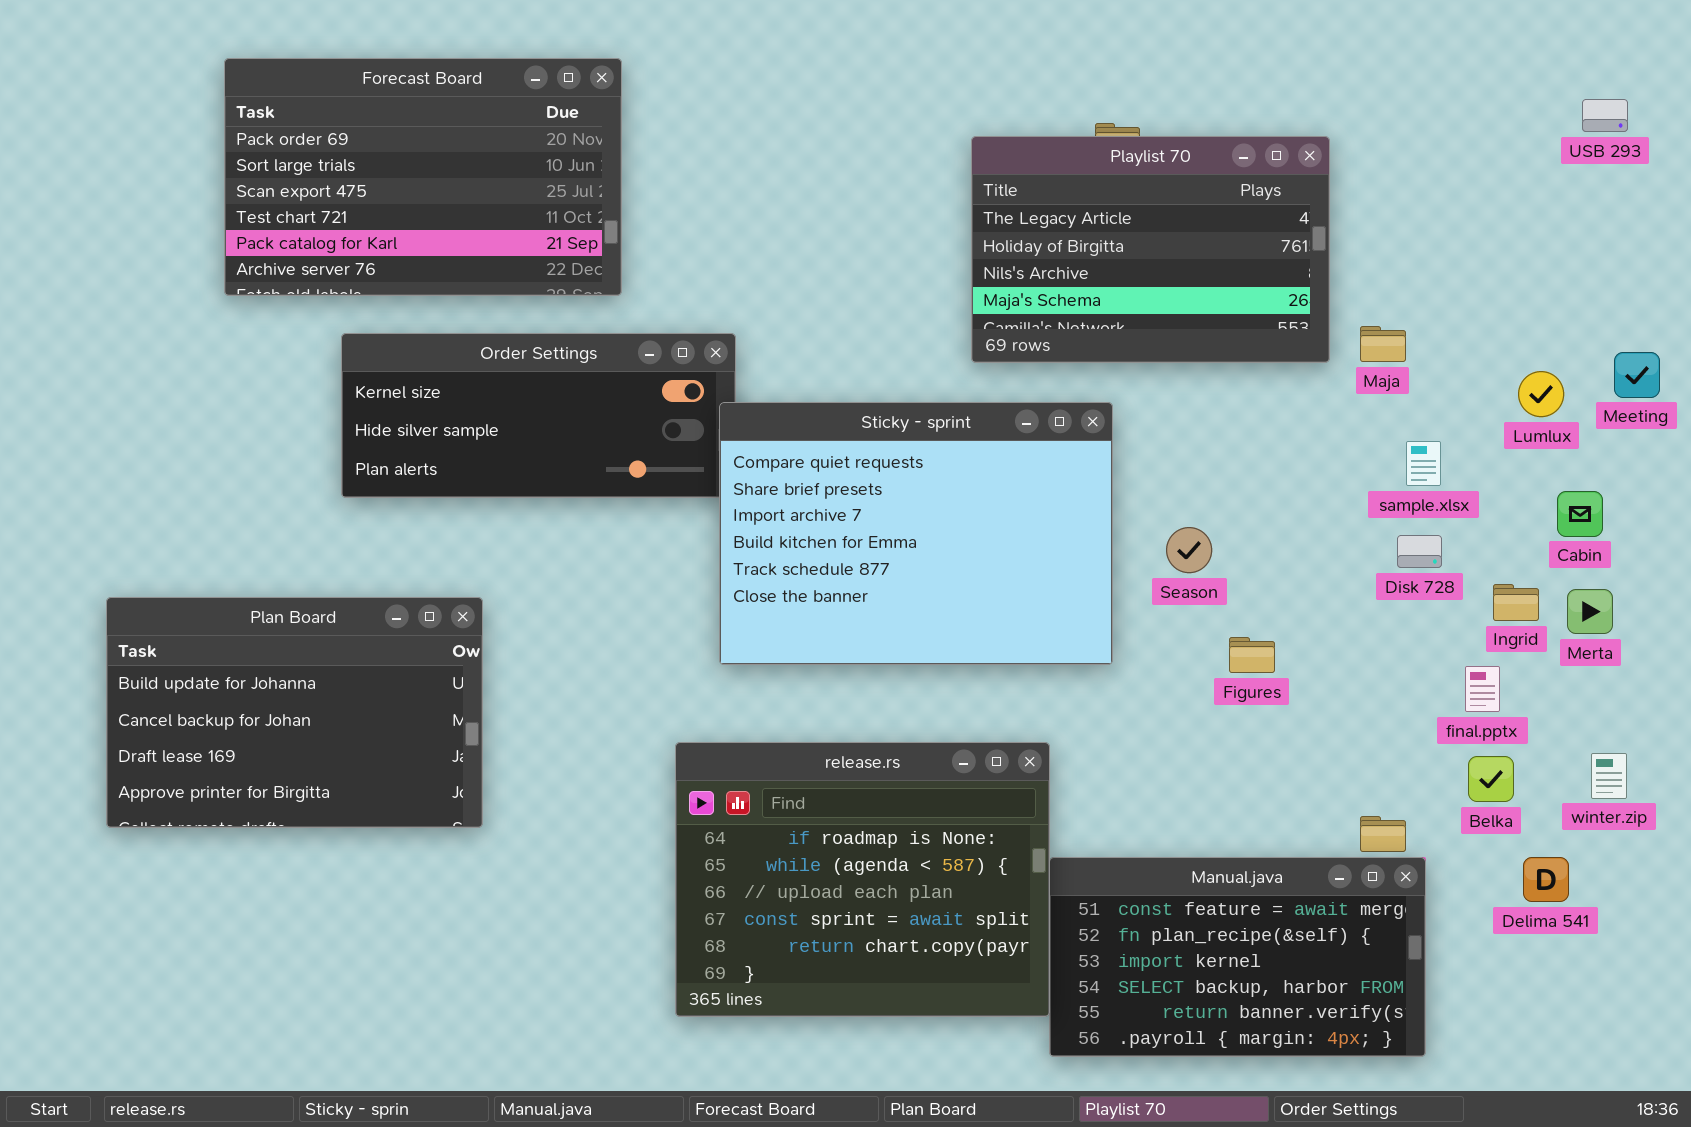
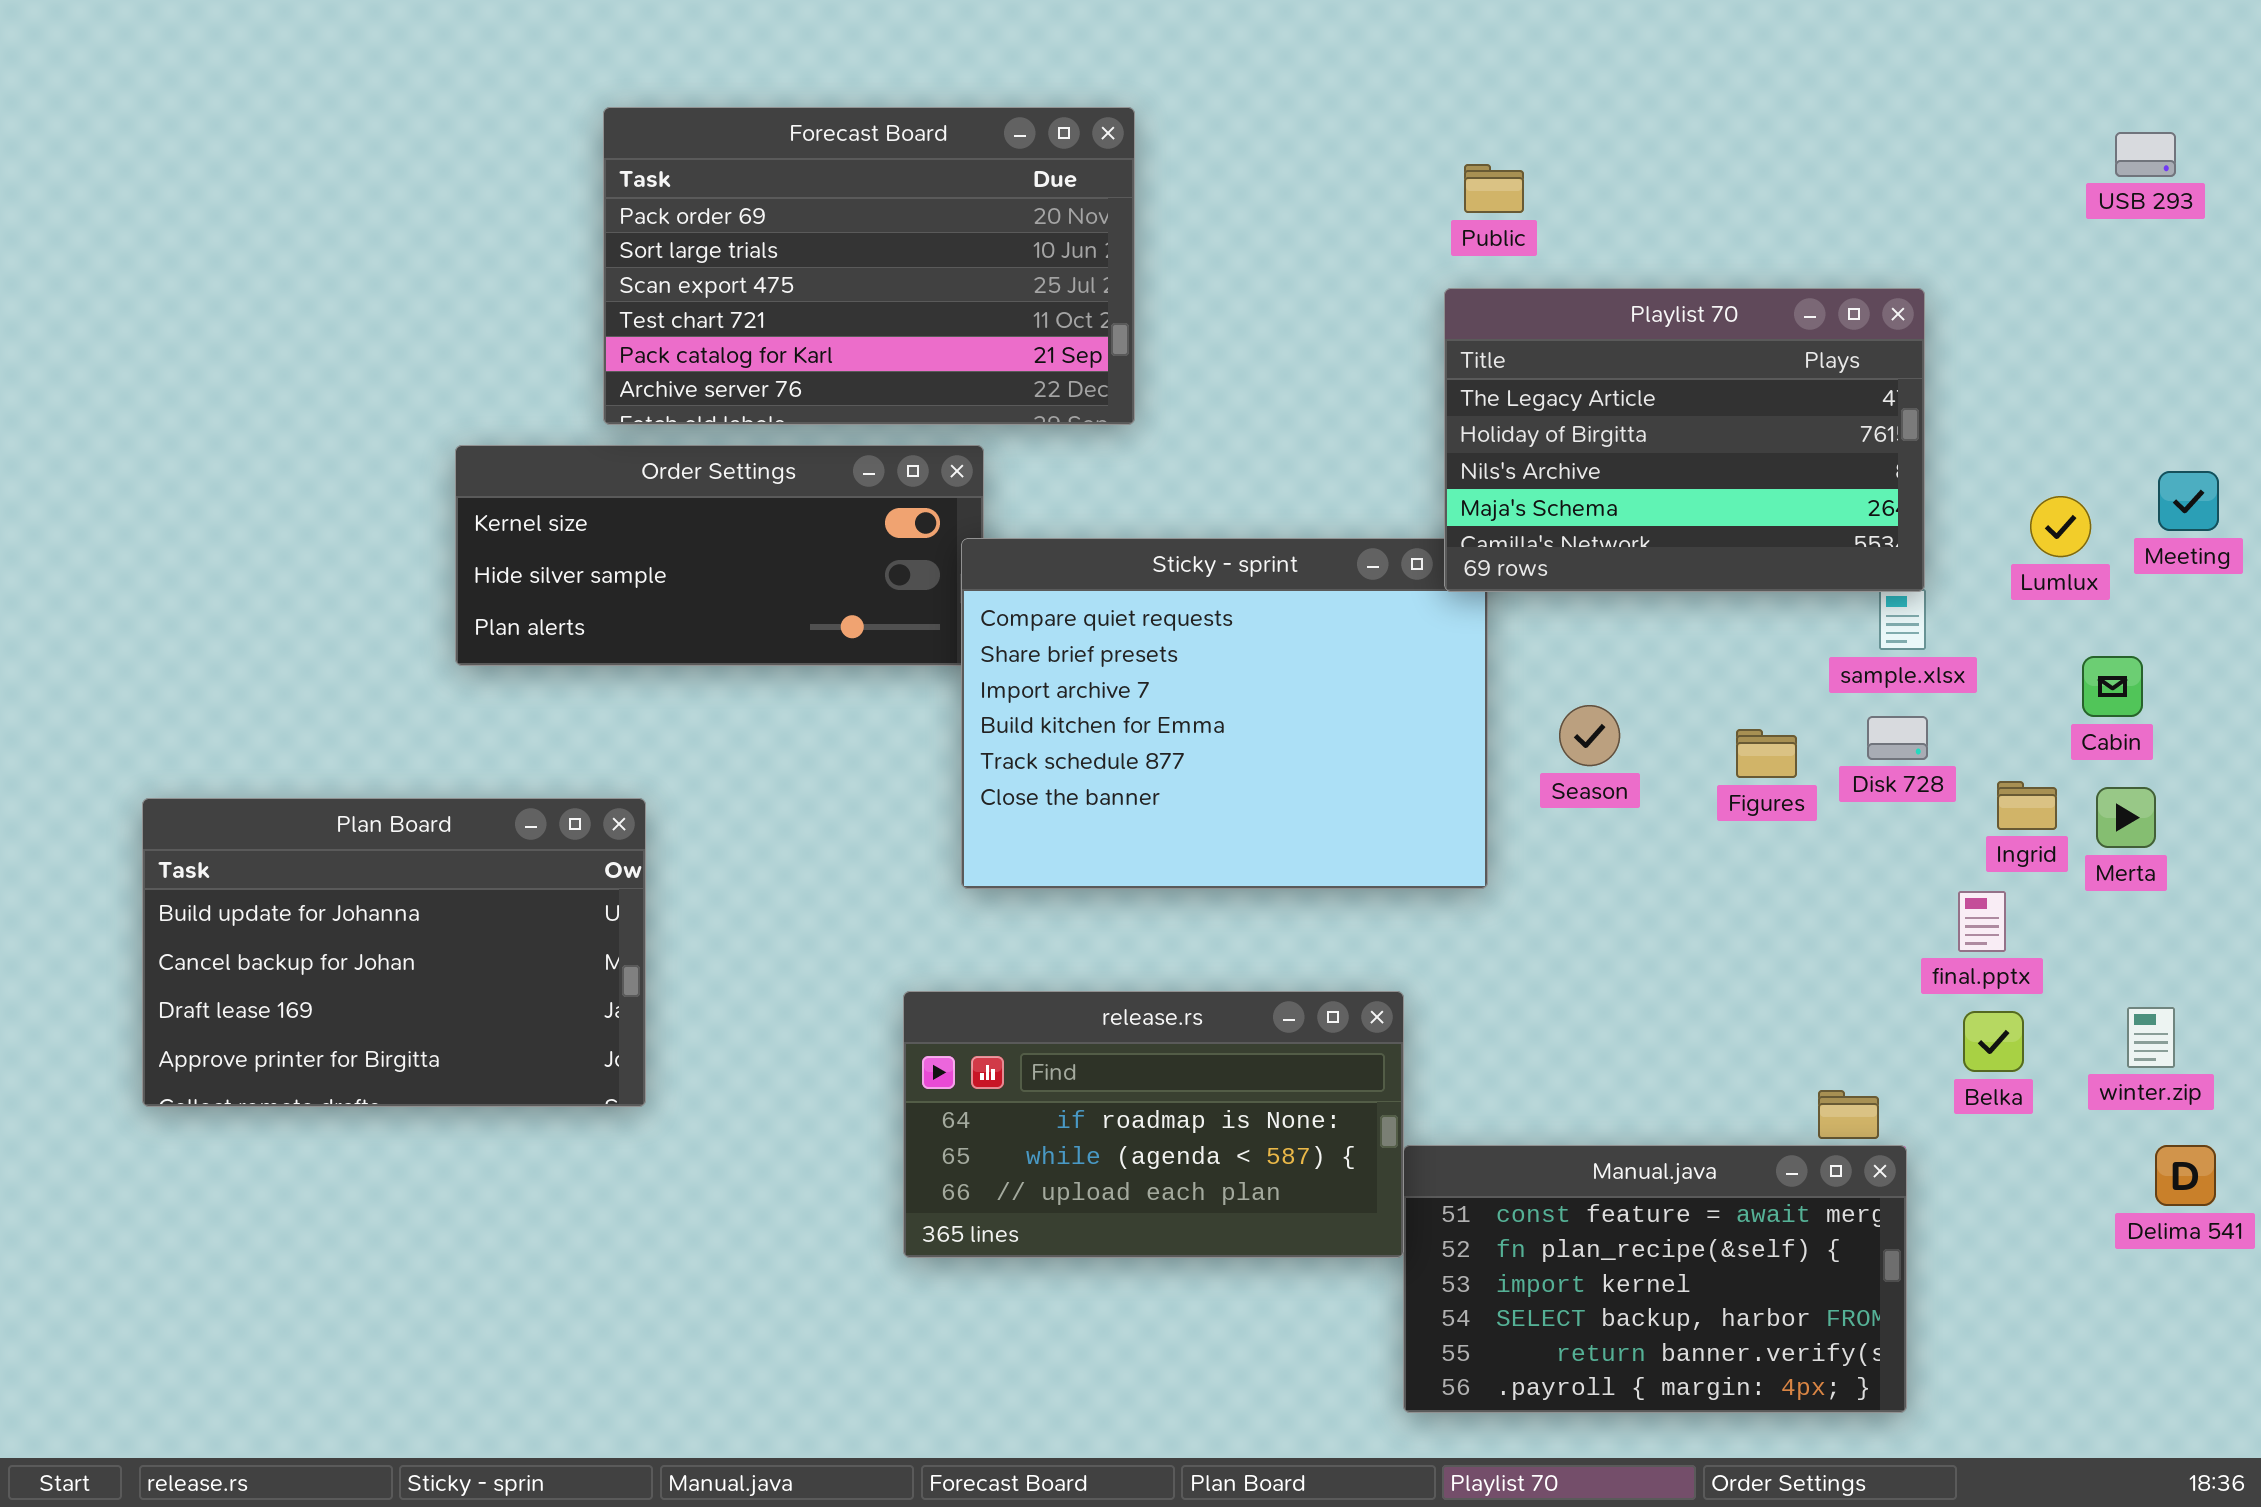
Forecast Board: [224,58,622,296] -> [603,107,1135,425], moved
Playlist 70: [971,136,1330,363] -> [1444,288,1925,592], moved
Figures: [1229,637,1275,673] -> [1736,729,1797,778], moved
release.rs: [675,742,1050,1017] -> [903,991,1404,1258], resized
Delima 541: [1523,857,1569,902] -> [2155,1145,2216,1206], moved

